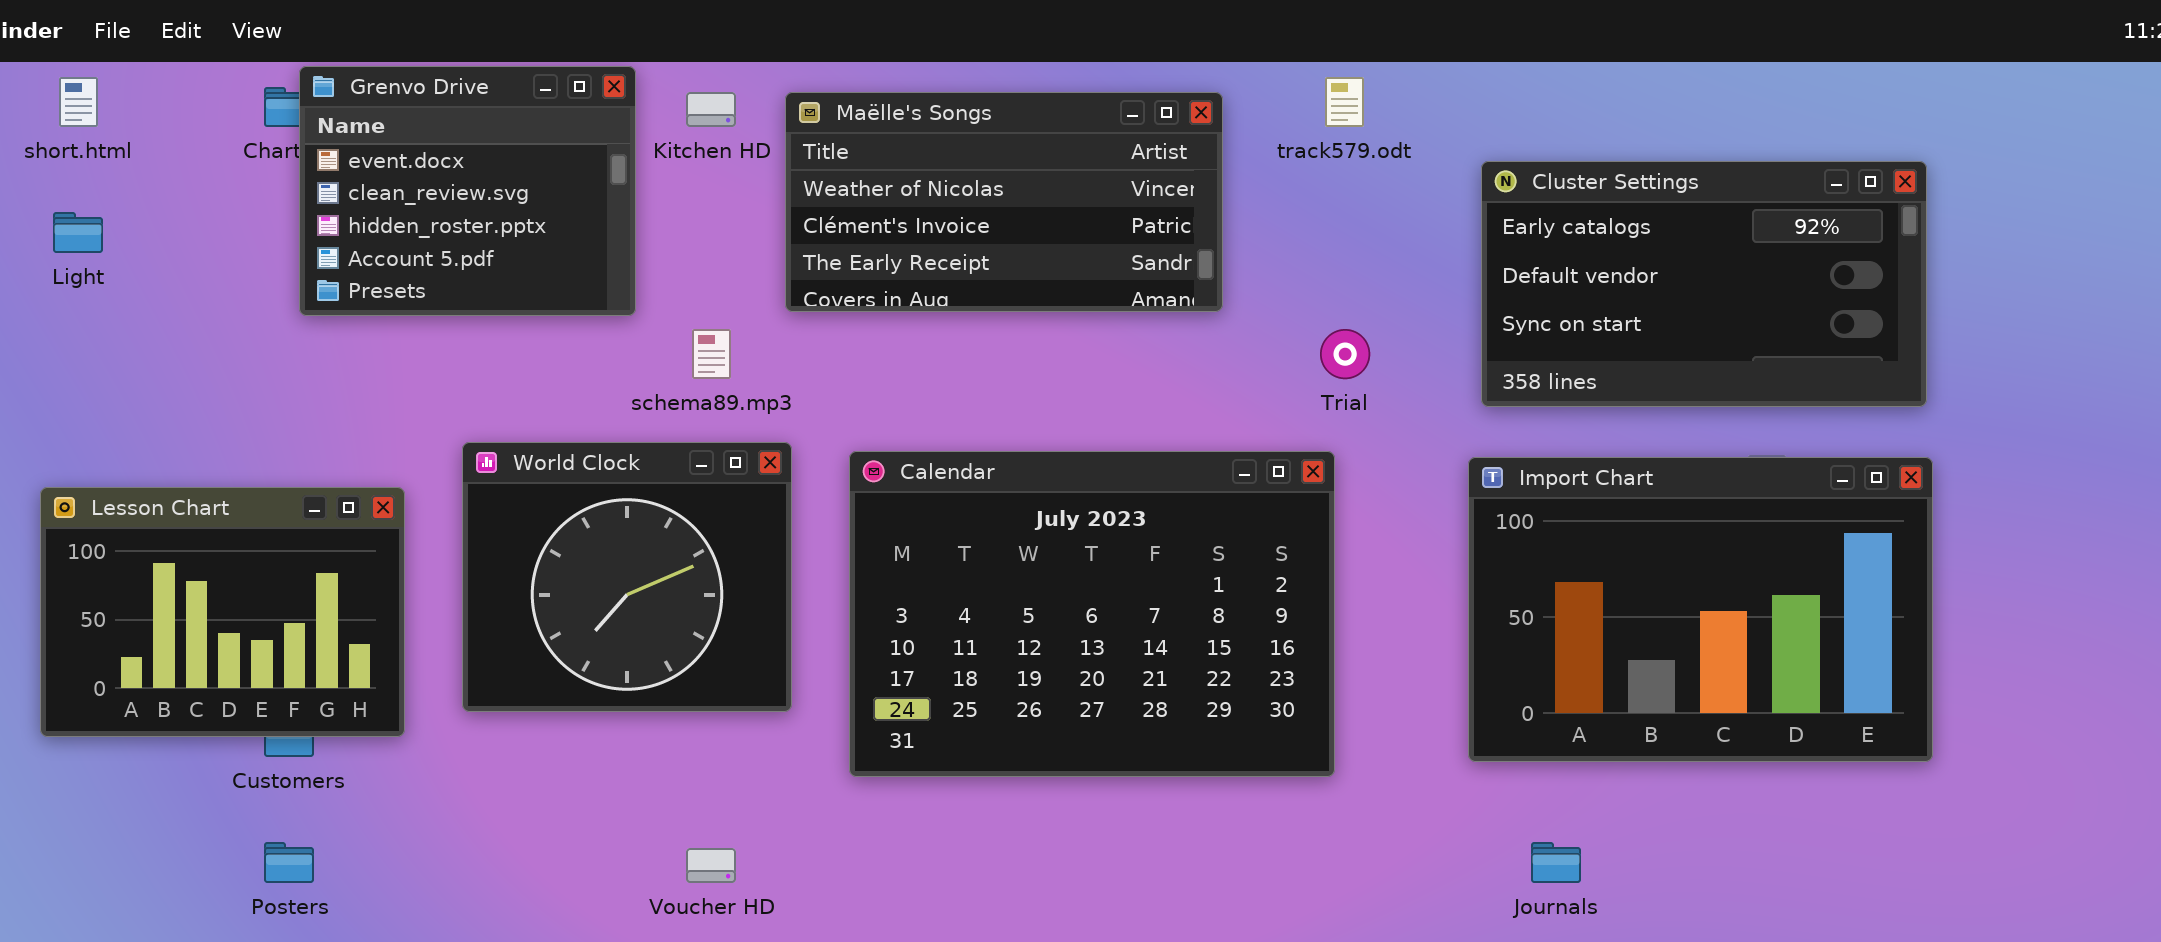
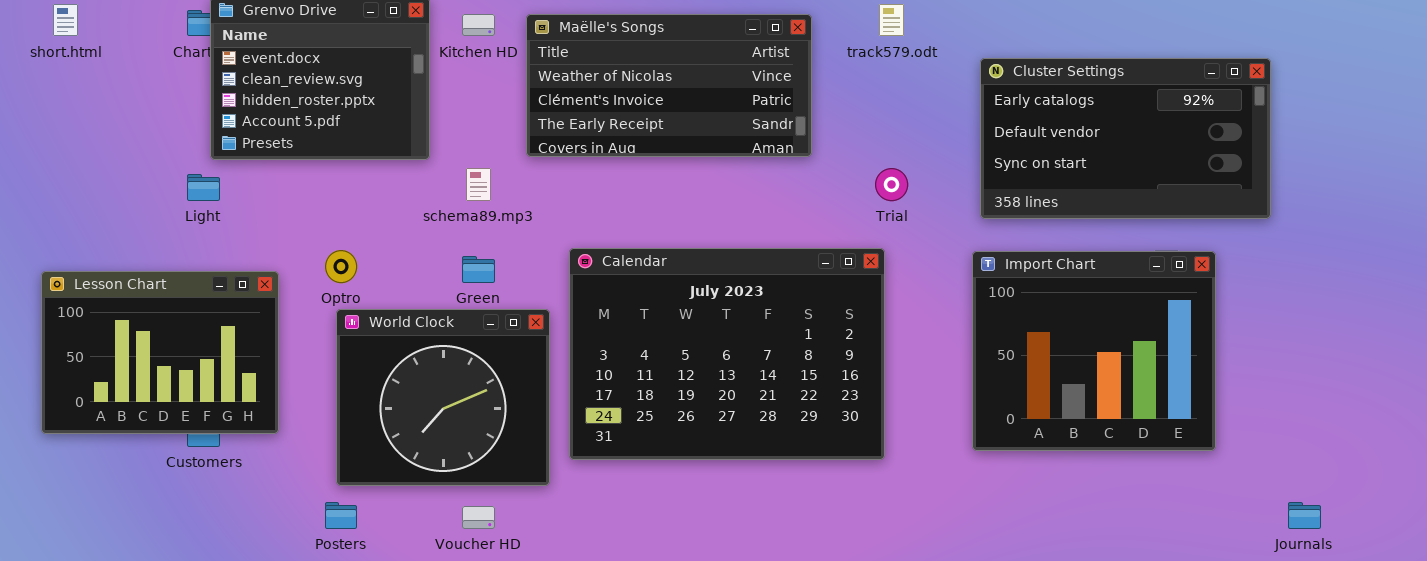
Light: [53,212,103,253] -> [187,174,220,201], moved
World Clock: [462,442,792,712] -> [336,309,550,486], moved
Import Chart: [1468,457,1933,762] -> [972,251,1216,451], resized
Posters: [264,842,314,883] -> [325,502,357,529], moved
Journals: [1531,842,1581,883] -> [1288,502,1321,529], moved

